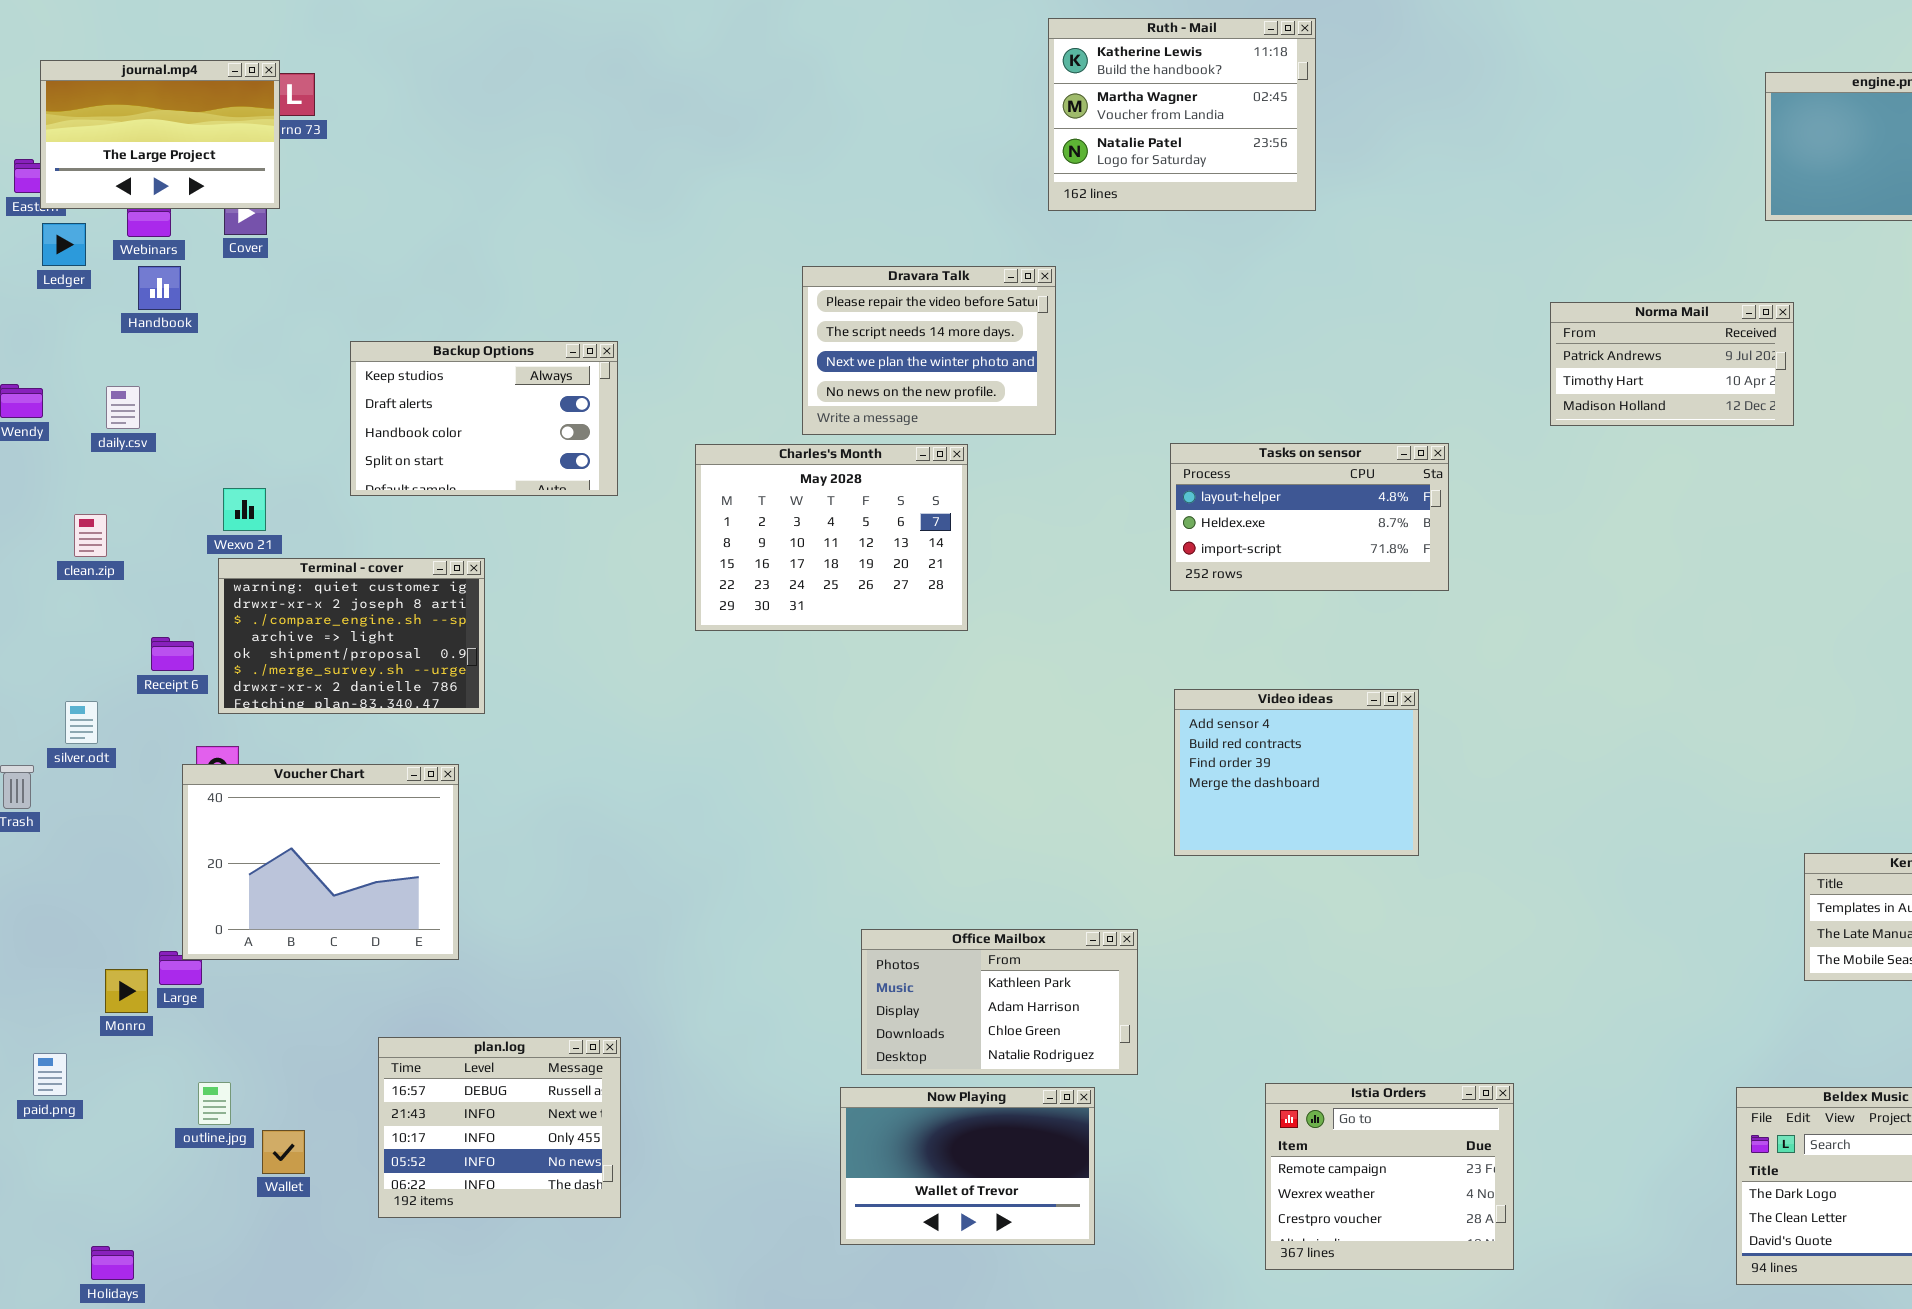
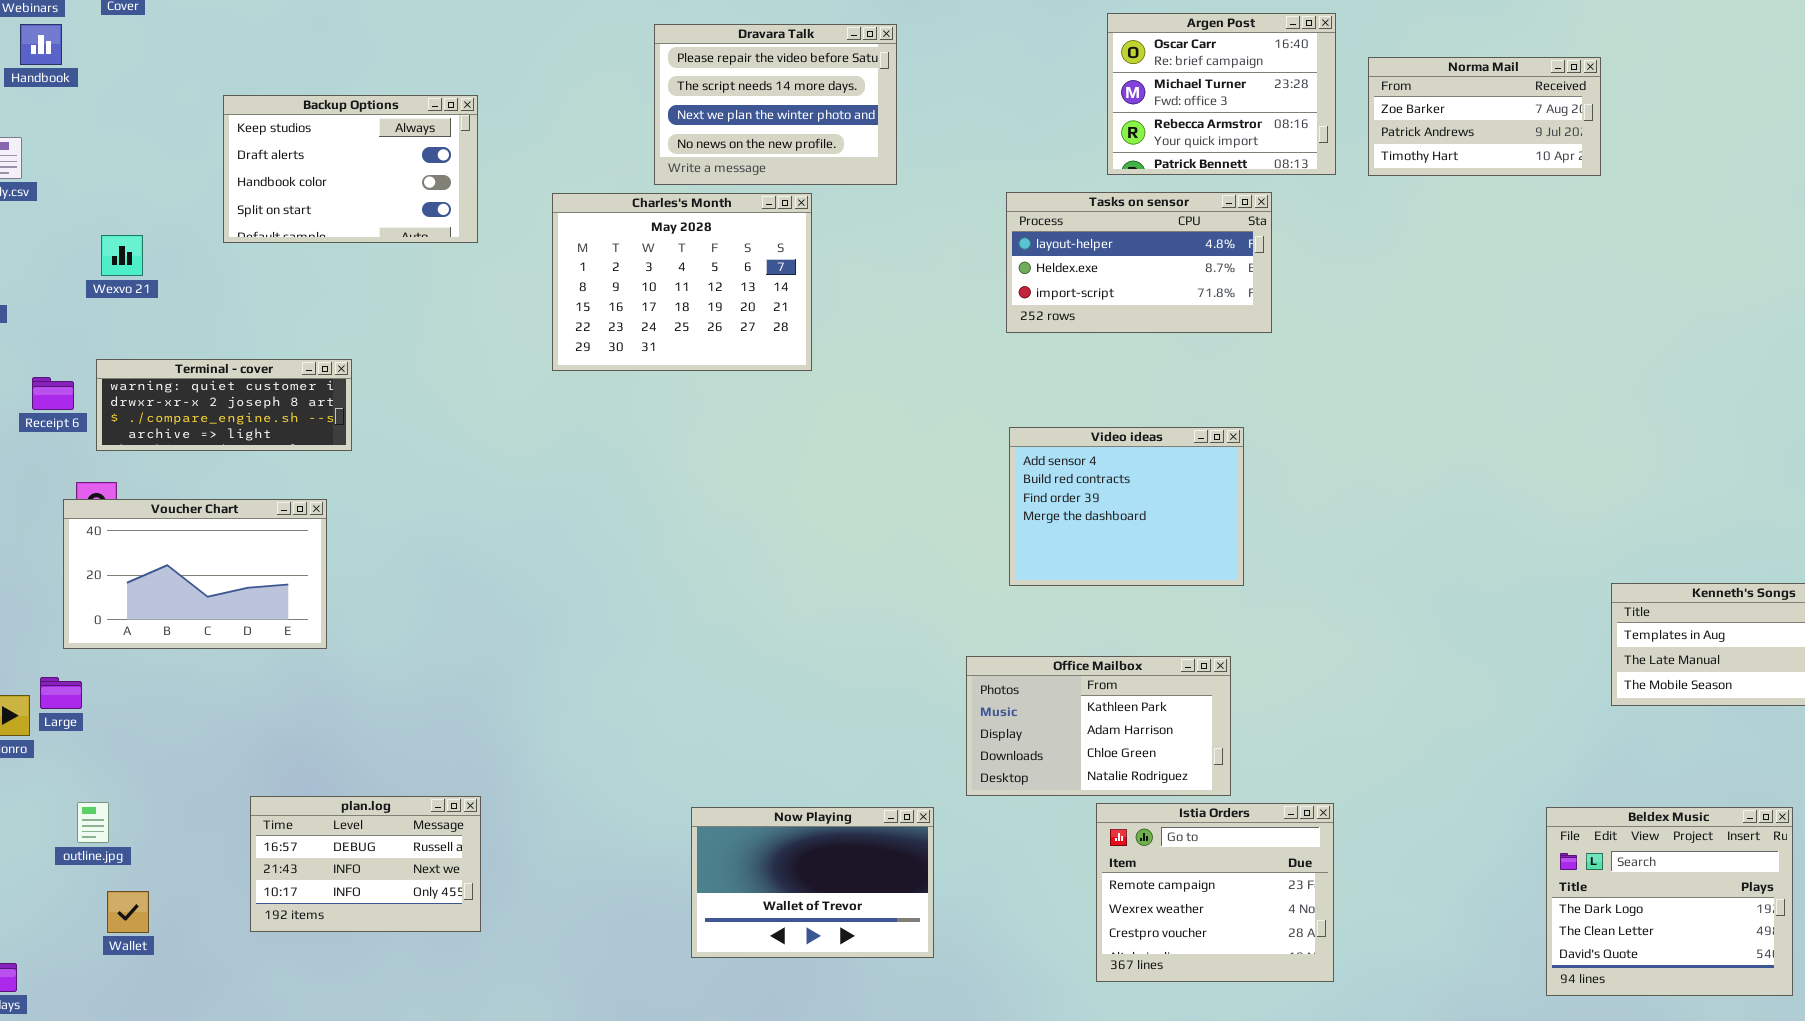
Argen Post: none -> [1107,13,1336,175], opened
Norma Mail: [1550,302,1794,426] -> [1368,57,1601,176], scrolled up 1 row
Terminal - cover: [218,558,485,714] -> [96,359,352,451], resized
Voucher Chart: [182,764,459,960] -> [63,499,327,649], resized
Office Mailbox: [861,929,1138,1075] -> [966,656,1231,796], moved
plan.log: [378,1037,621,1218] -> [250,796,481,932], resized
Wallet: [262,1130,305,1174] -> [107,891,149,933], moved

